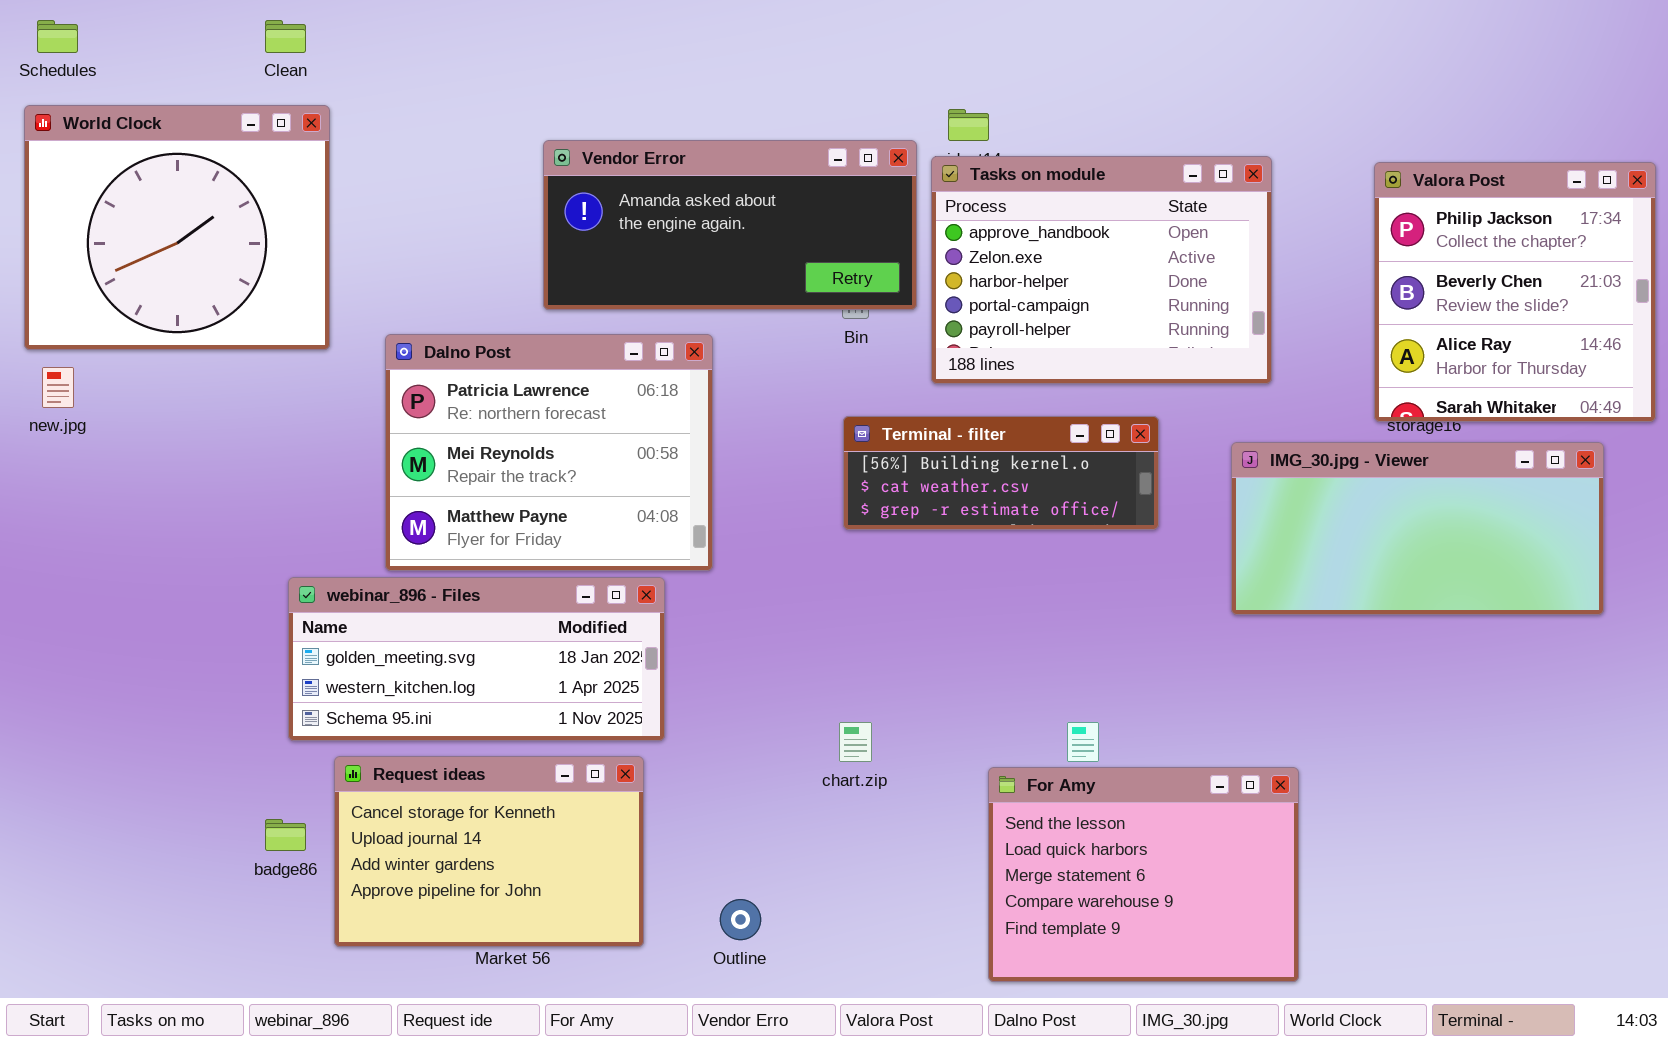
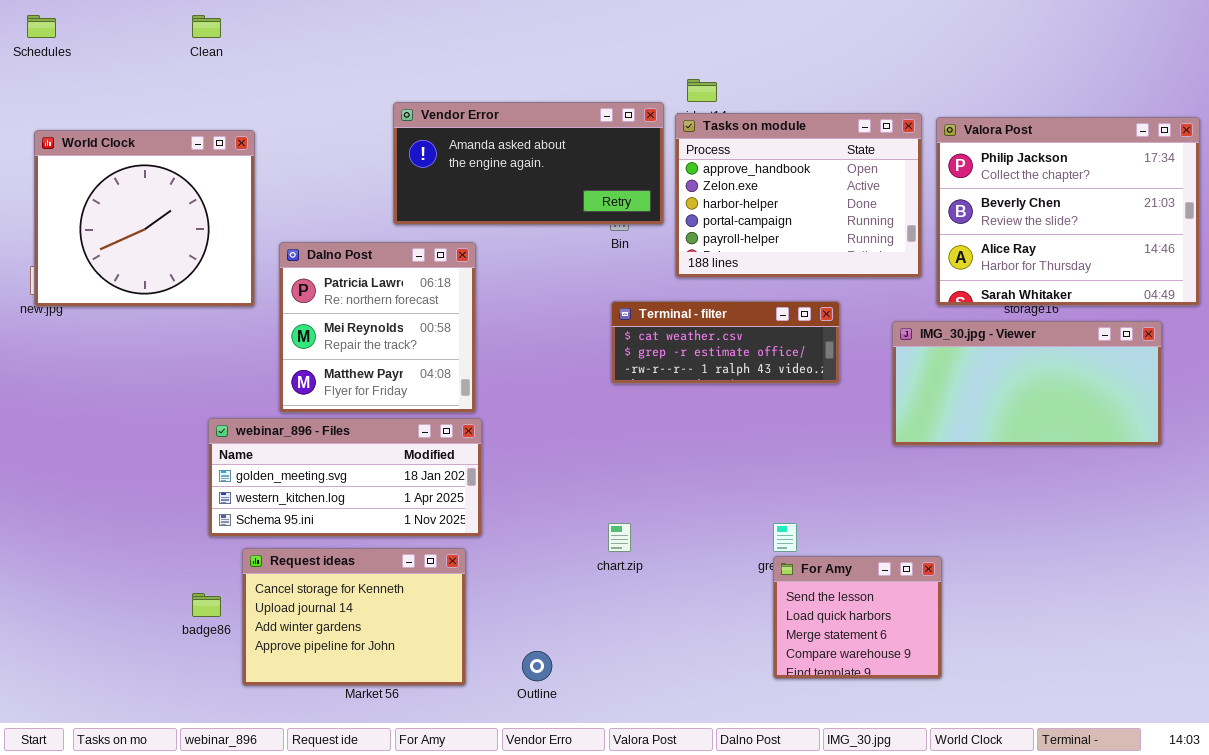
World Clock: [24,105,330,350] -> [34,130,255,307], moved
Valora Post: [1374,162,1656,422] -> [936,117,1200,306], resized
Dalno Post: [385,334,713,571] -> [279,242,476,413], resized
Terminal - filter: [843,416,1159,530] -> [611,301,840,384], scrolled down 1 row
For Amy: [988,767,1299,982] -> [773,556,942,679], resized

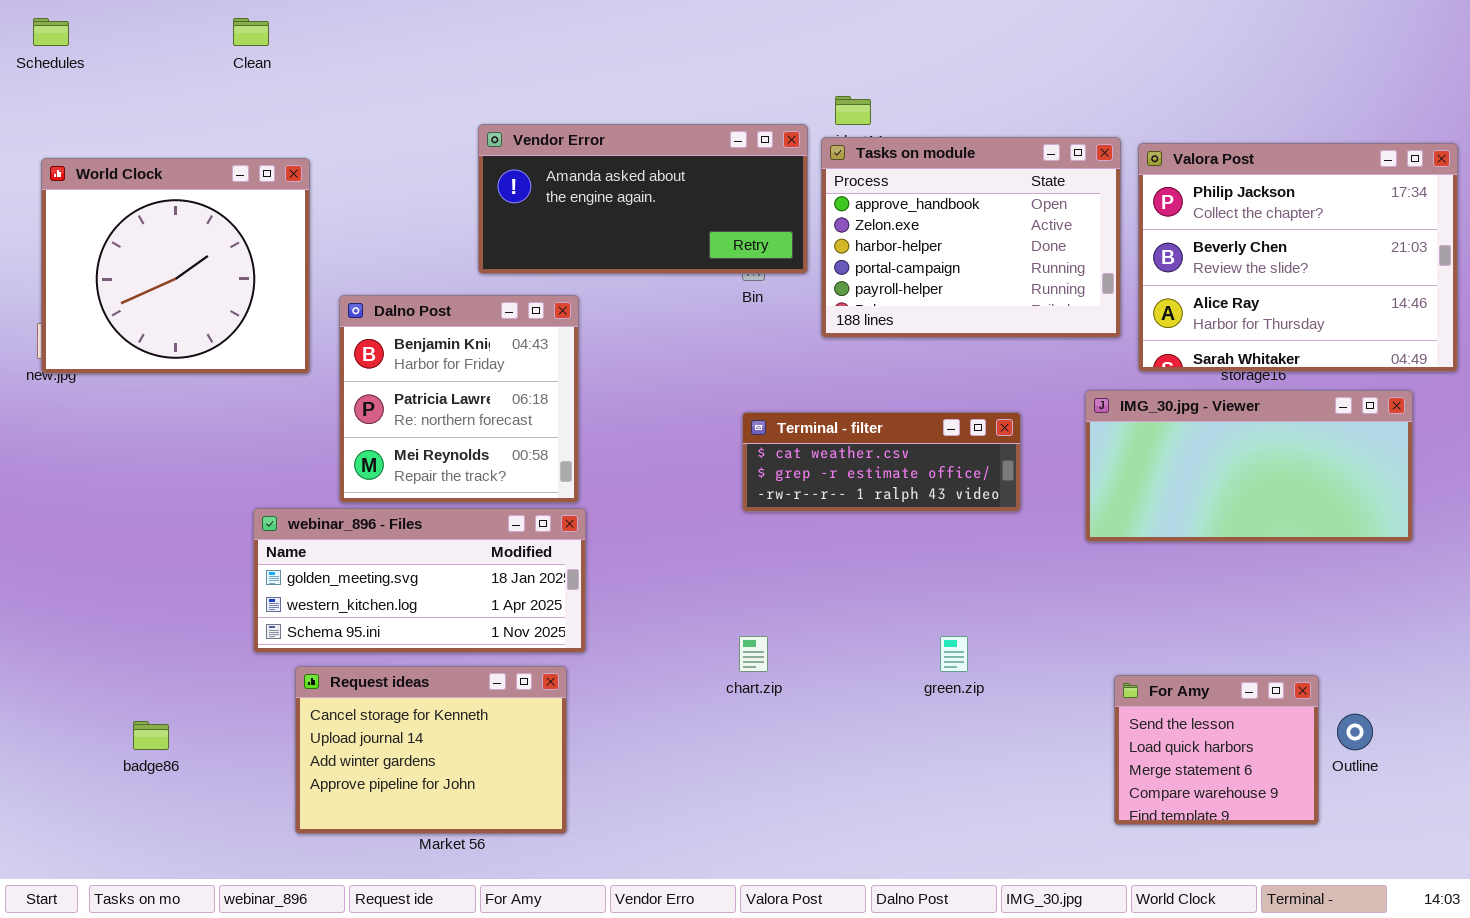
Dalno Post: [279,242,476,413] -> [339,295,579,503], scrolled up 1 row
Terminal - filter: [611,301,840,384] -> [742,412,1021,512], moved
For Amy: [773,556,942,679] -> [1114,675,1319,825], moved
badge86: [192,593,221,617] -> [133,721,169,750], moved
Outline: [522,651,552,681] -> [1337,714,1373,750], moved

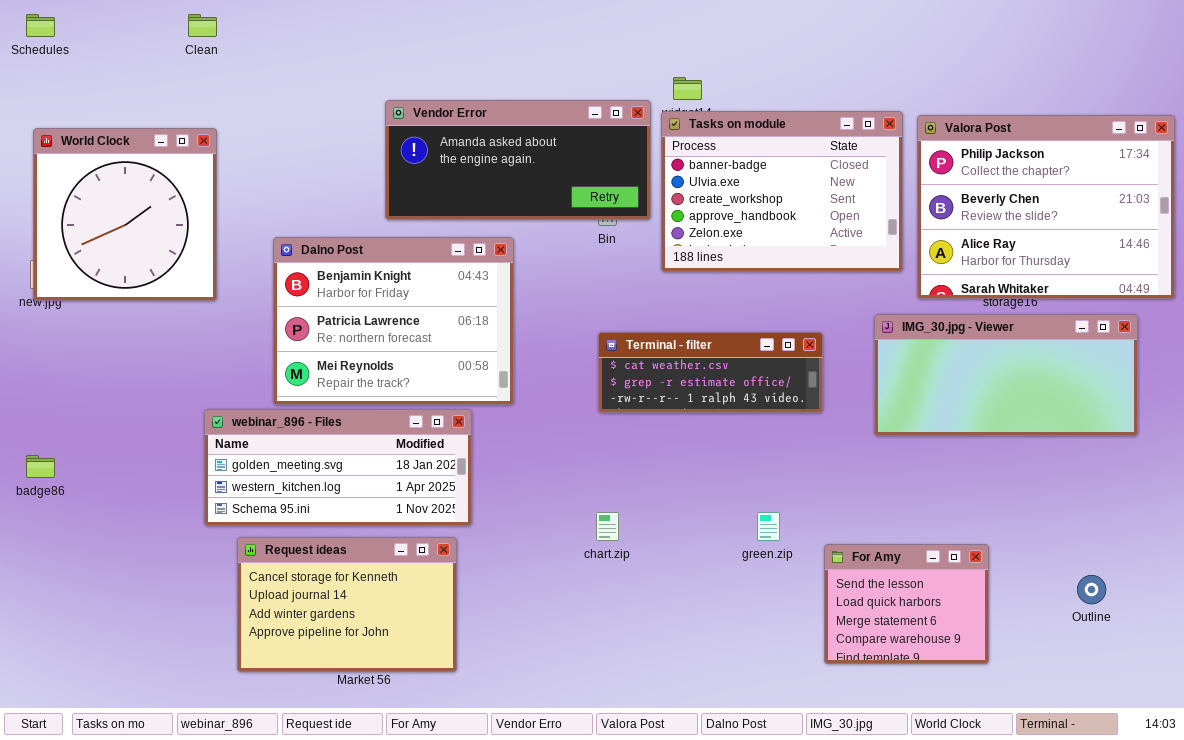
Tasks on module: [821,137,1121,338] -> [661,111,903,272], scrolled up 3 rows
World Clock: [41,158,310,374] -> [33,128,217,301], resized
Dalno Post: [339,295,579,503] -> [273,237,514,405], resized
For Amy: [1114,675,1319,825] -> [824,544,989,664], moved
badge86: [133,721,169,750] -> [26,455,55,478], moved

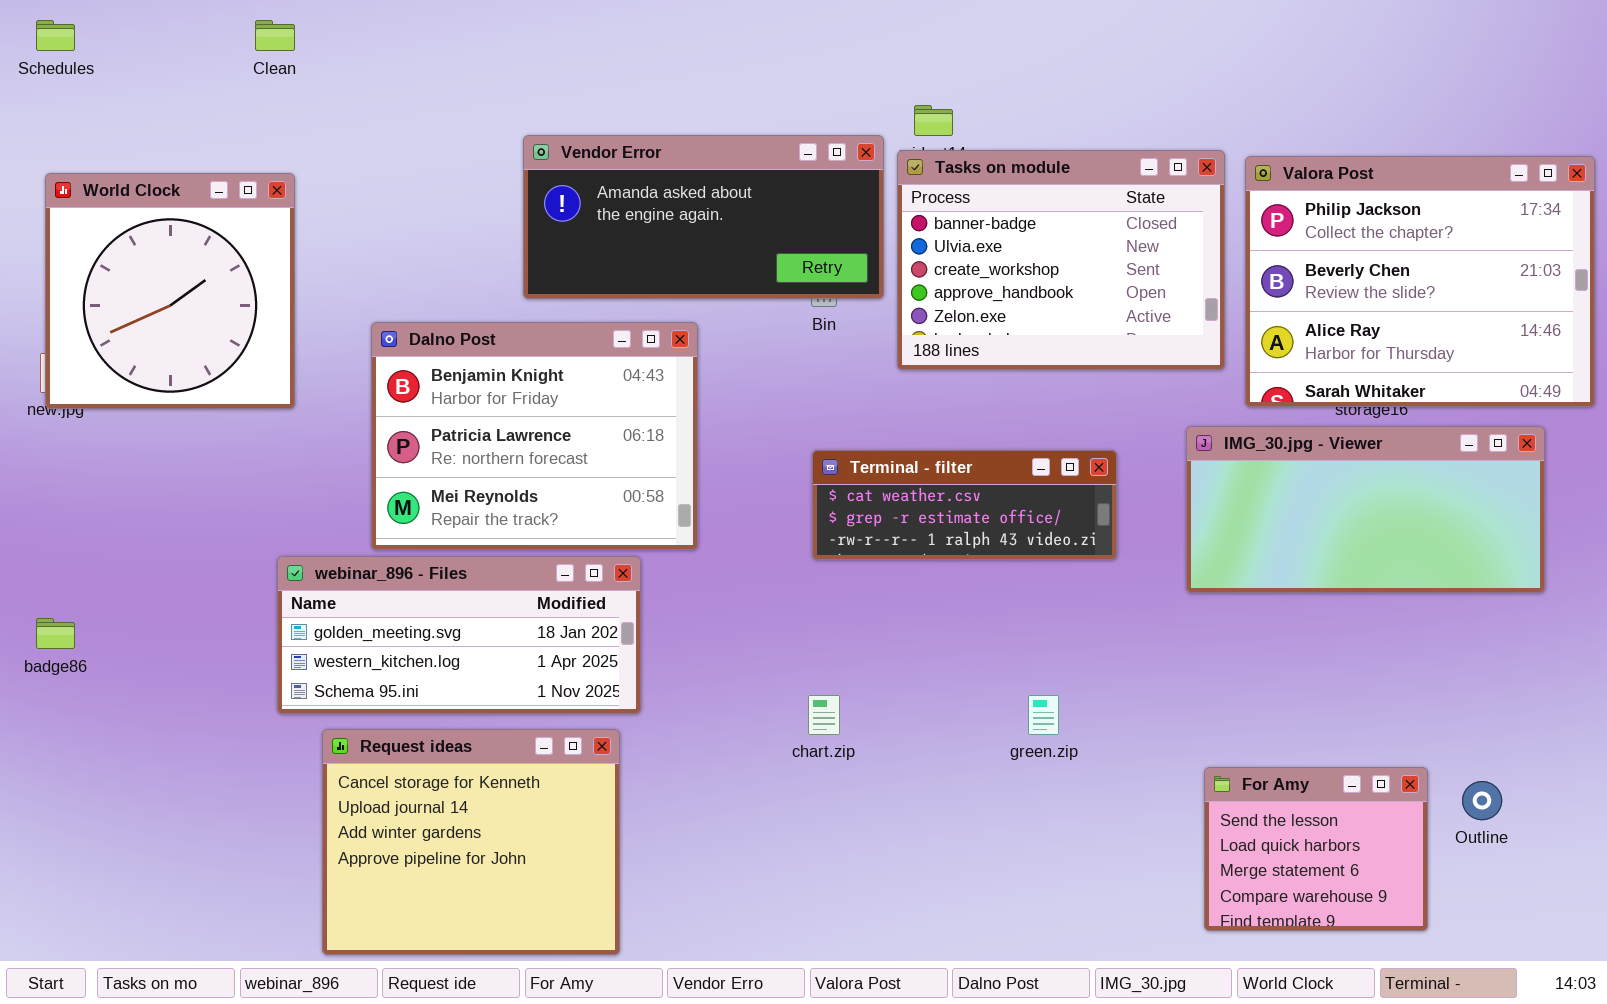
Request ideas: [237,537,457,672] -> [322,729,620,955], resized
For Amy: [824,544,989,664] -> [1204,767,1428,931], moved

